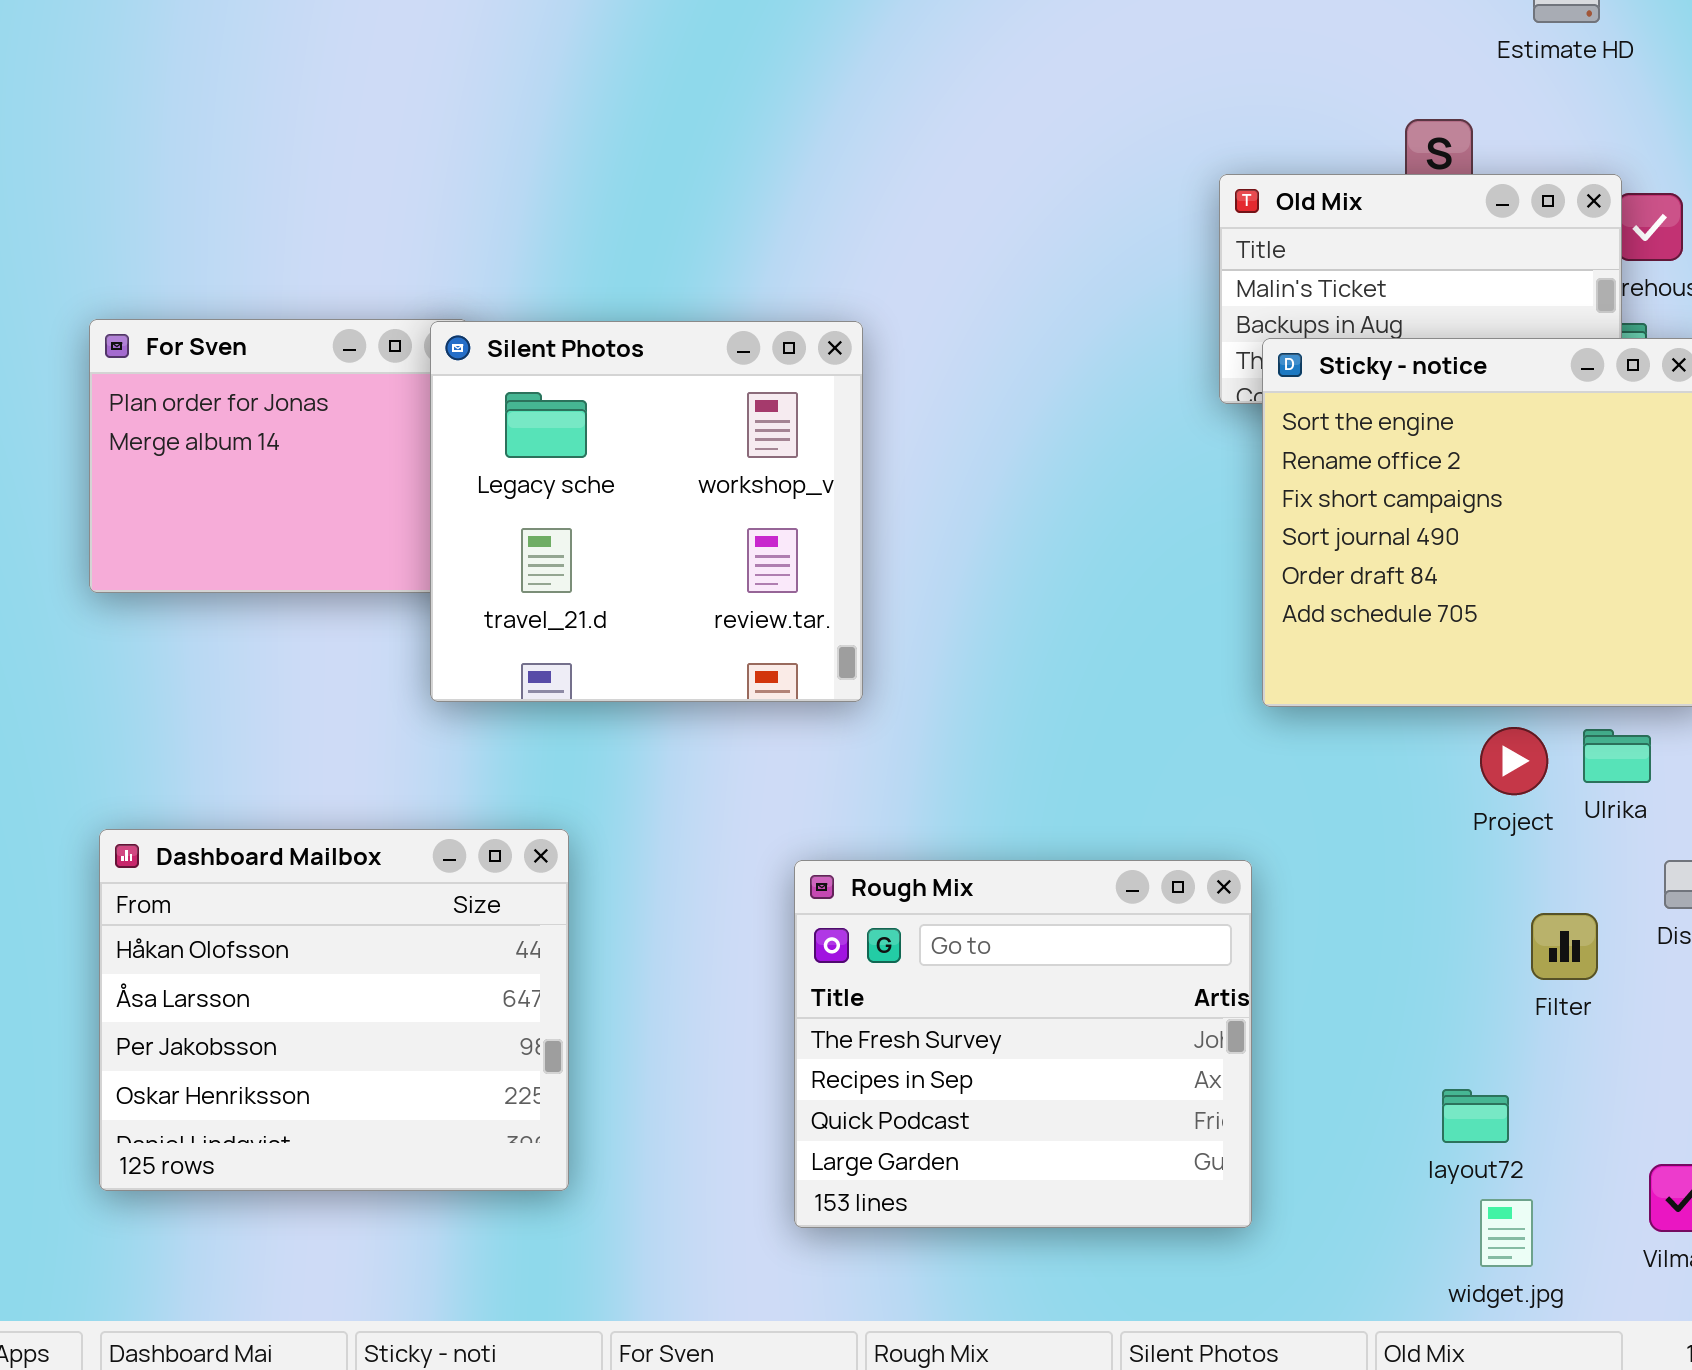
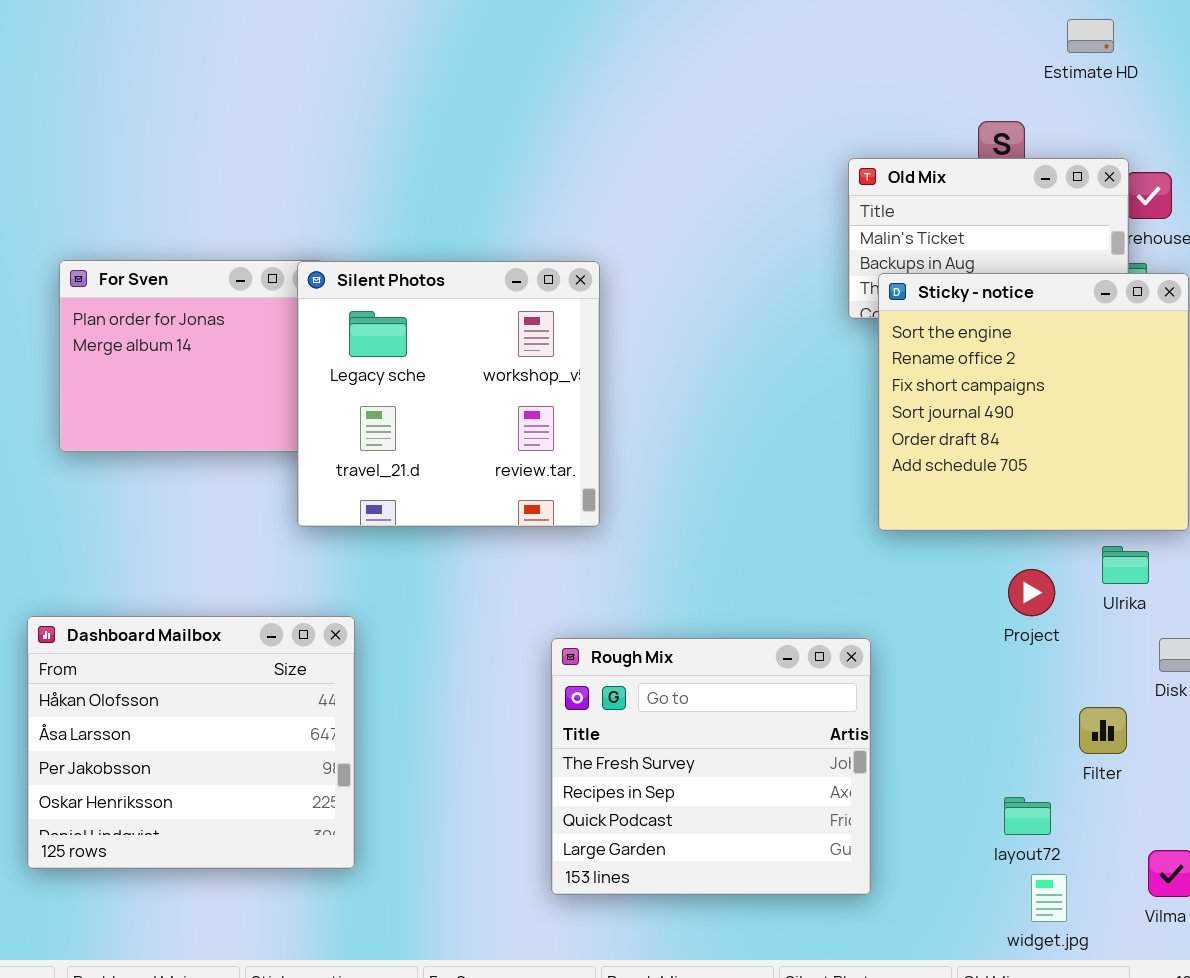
Project: [1480,727,1548,795] -> [1008,569,1055,616], moved
Dashboard Mailbox: [99,829,569,1191] -> [27,616,355,869], moved
Filter: [1531,913,1598,980] -> [1079,707,1127,754], moved

